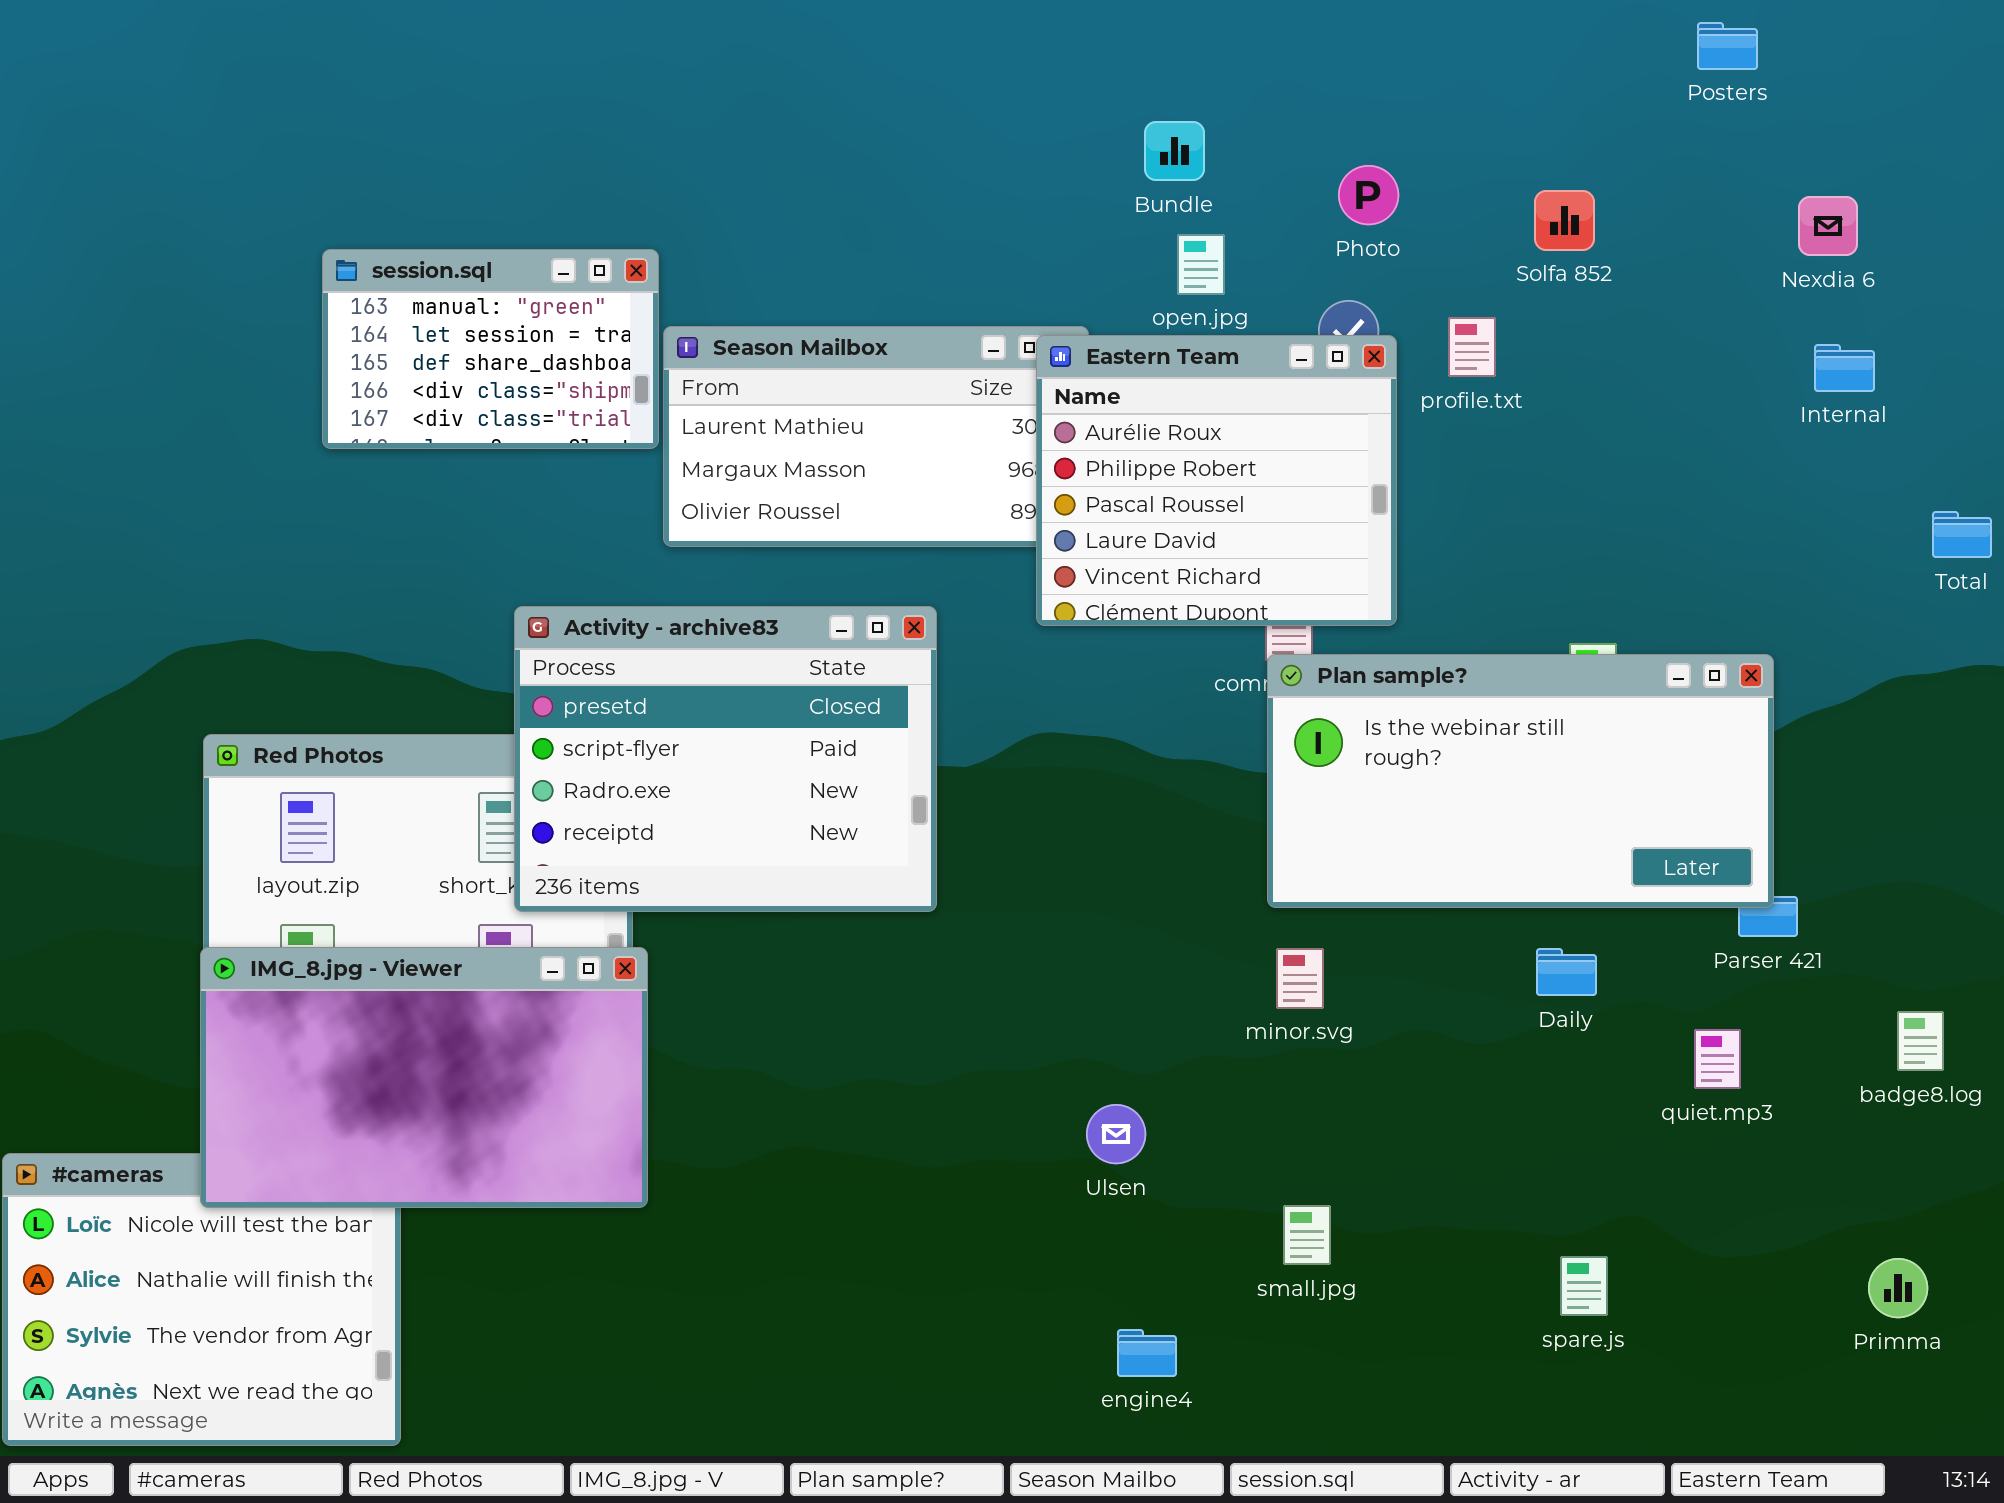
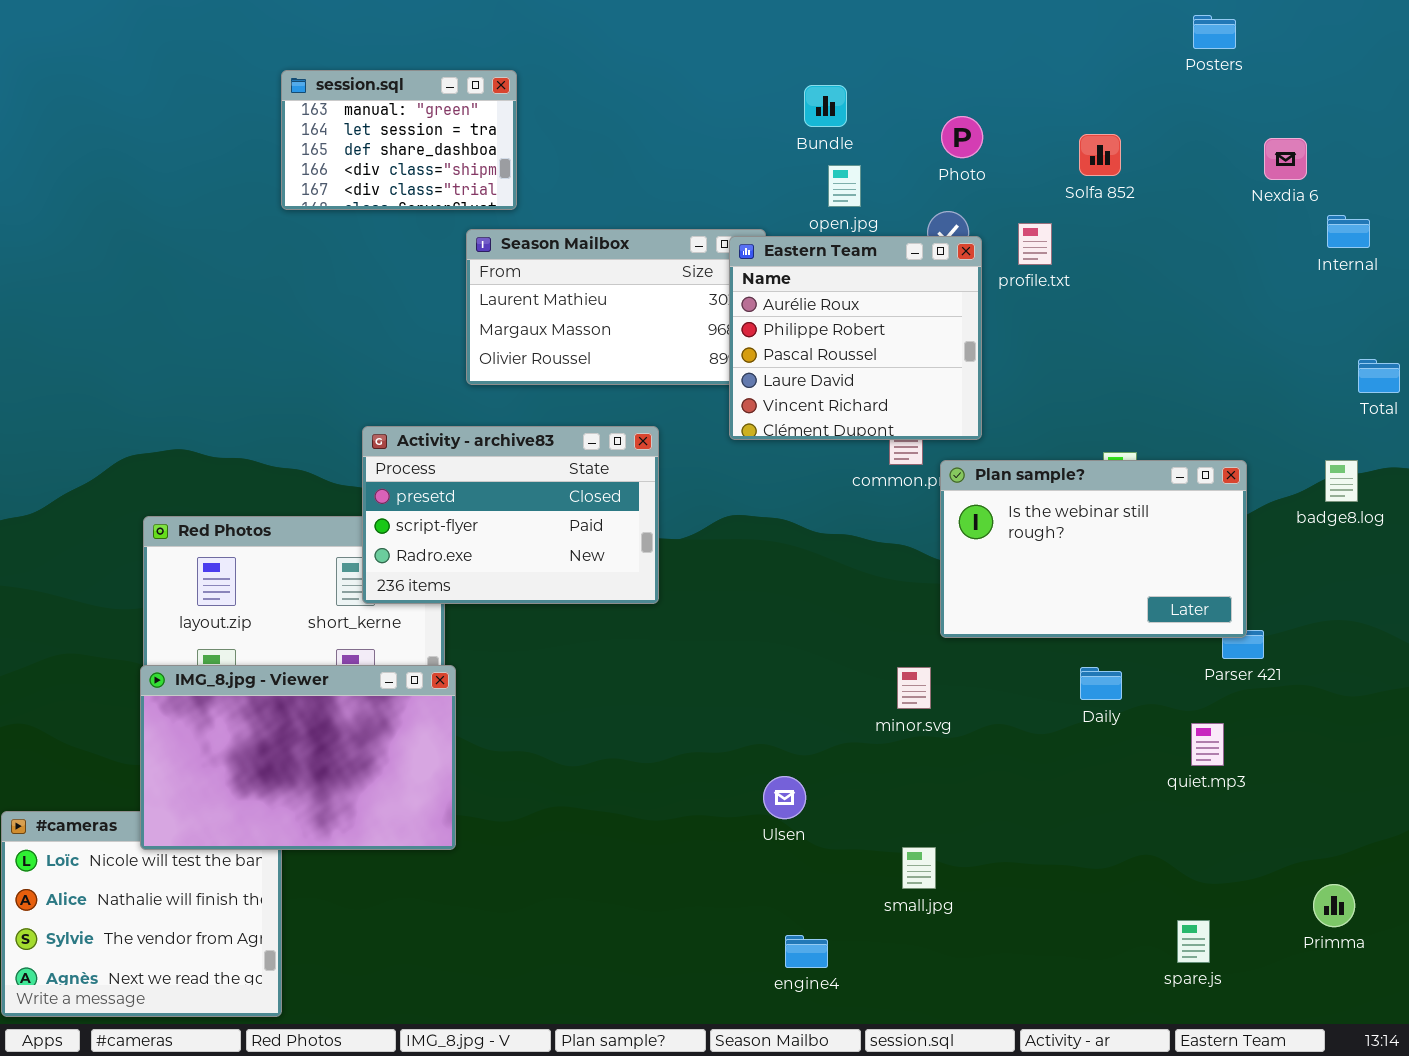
session.sql: [322,249,659,449] -> [281,70,517,210], moved
Internal: [1814,344,1875,392] -> [1327,215,1370,248], moved
Activity - archive83: [514,606,937,912] -> [362,426,659,604], resized
Plan sample?: [1267,654,1774,908] -> [940,460,1247,638], resized
badge8.log: [1897,1011,1944,1071] -> [1325,460,1358,502], moved
spare.js: [1560,1256,1608,1316] -> [1177,920,1210,963], moved

